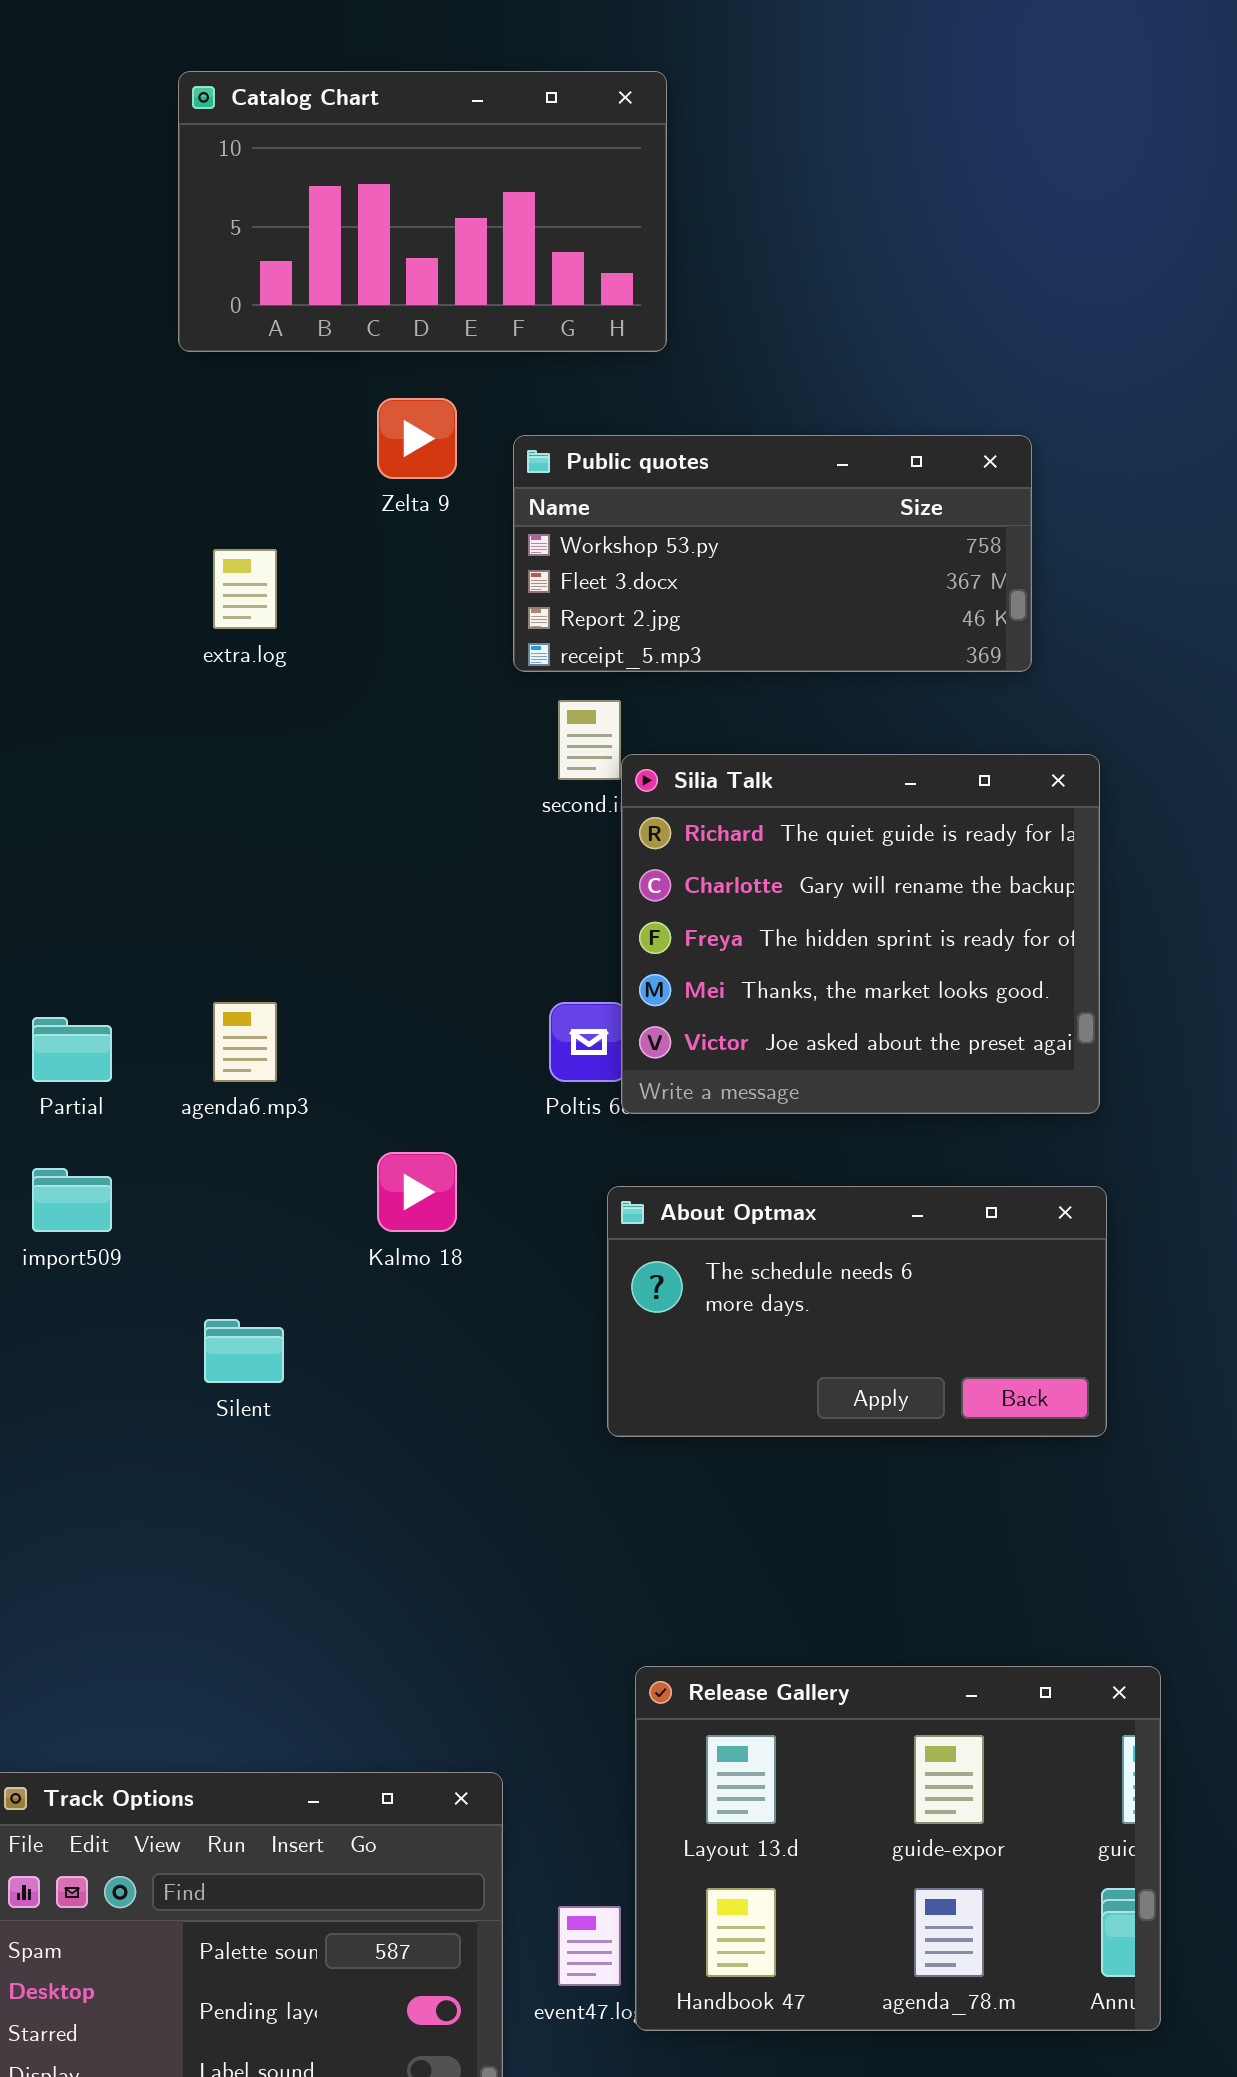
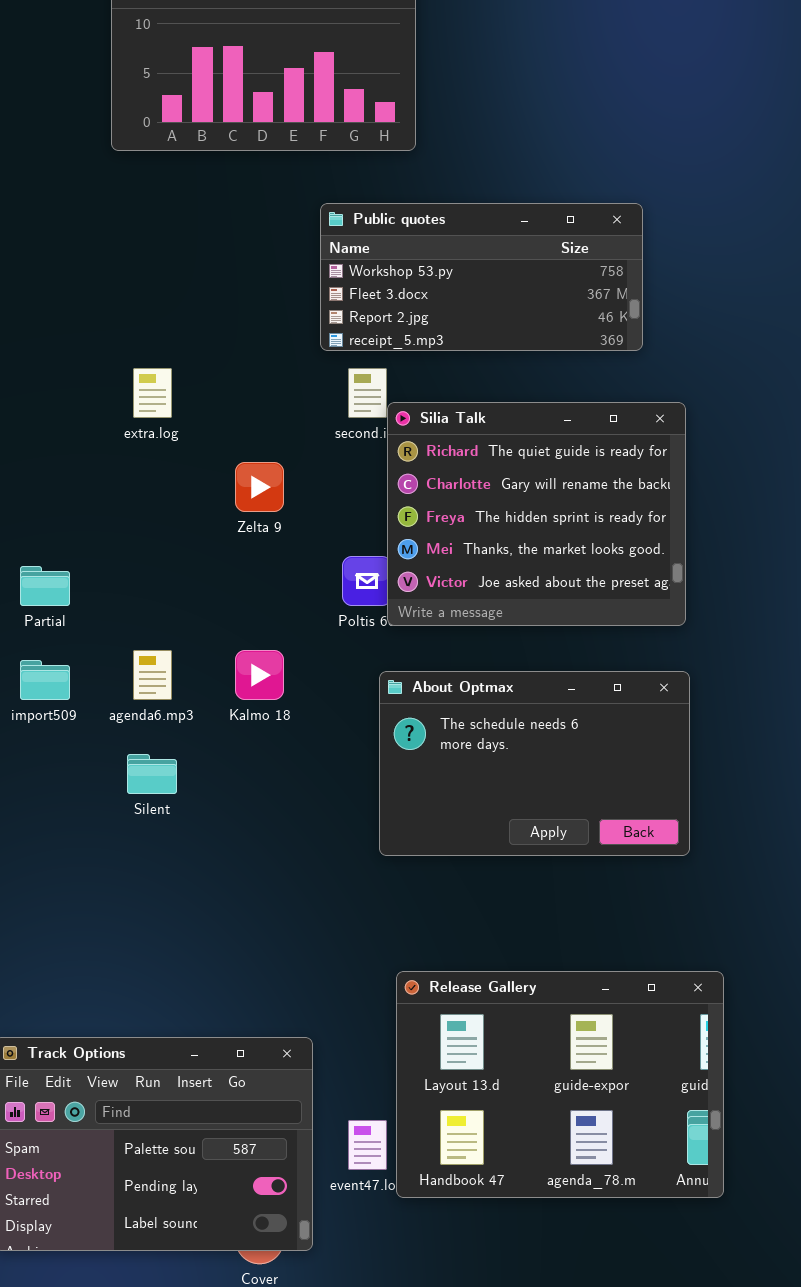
Zelta 9: [377,398,457,479] -> [235,462,284,512], moved
extra.log: [213,549,277,629] -> [133,368,172,418], moved
agenda6.mp3: [213,1002,277,1082] -> [133,650,172,700], moved
About Optmax: [607,1186,1107,1437] -> [379,671,690,856], resized

